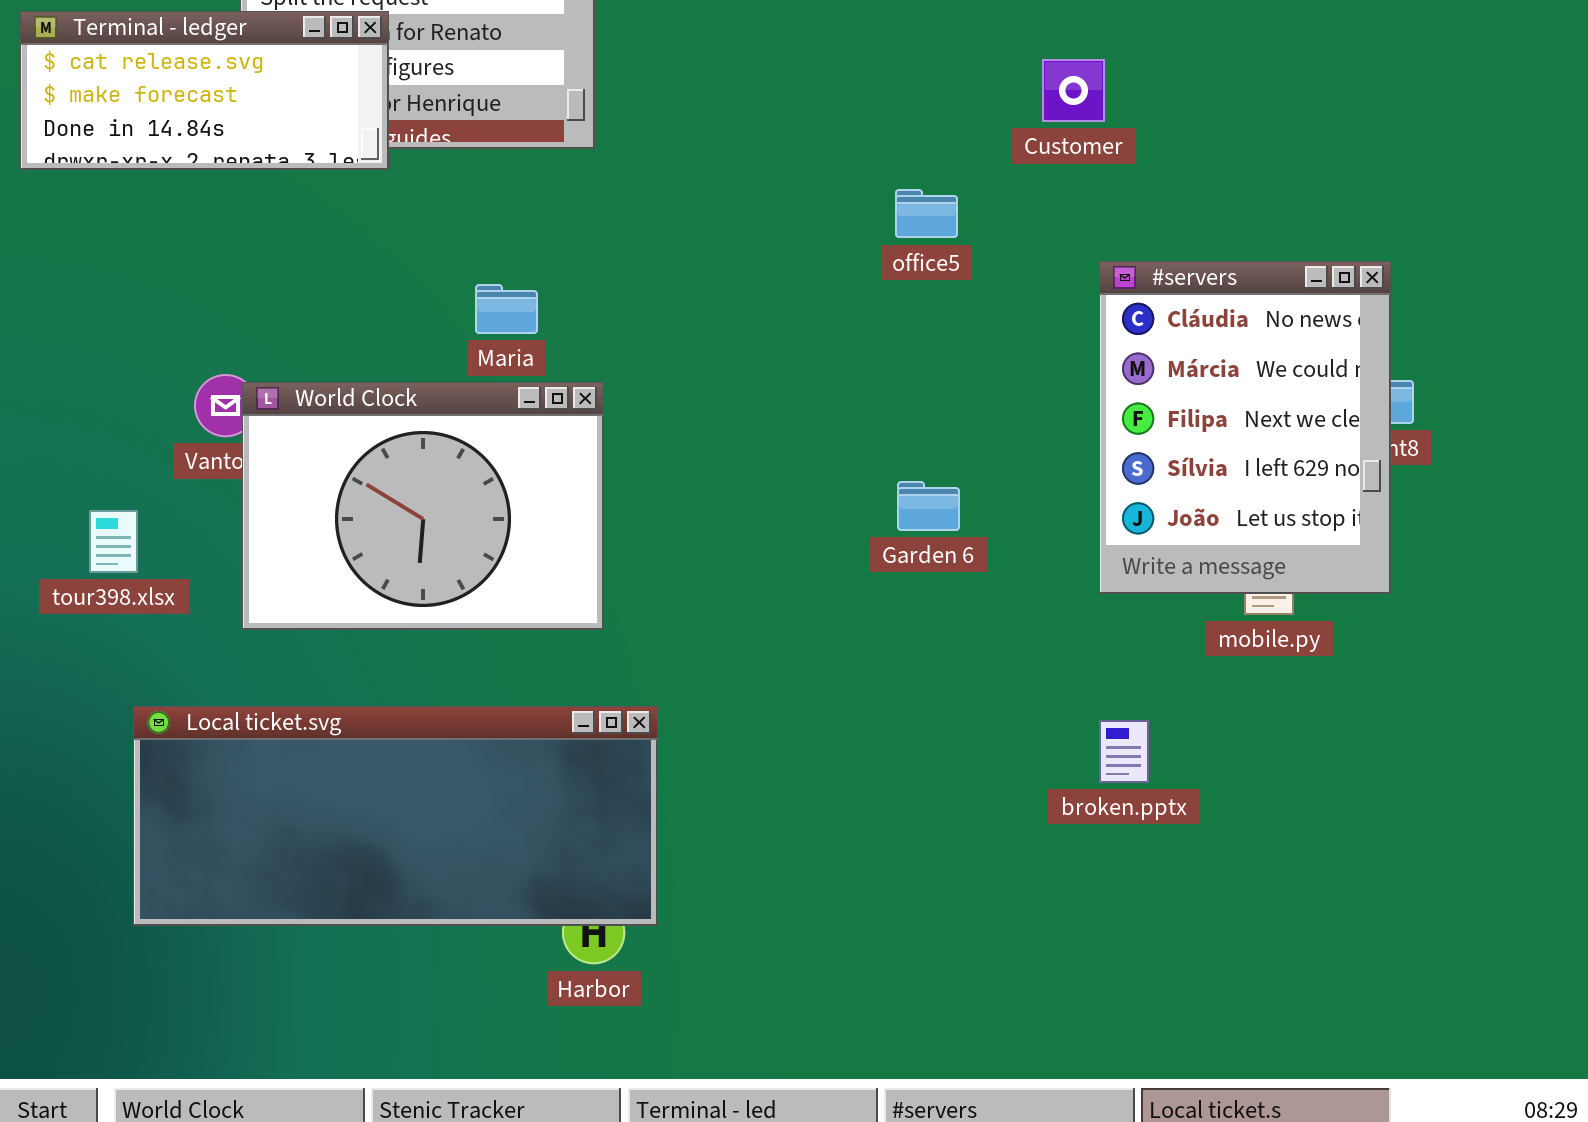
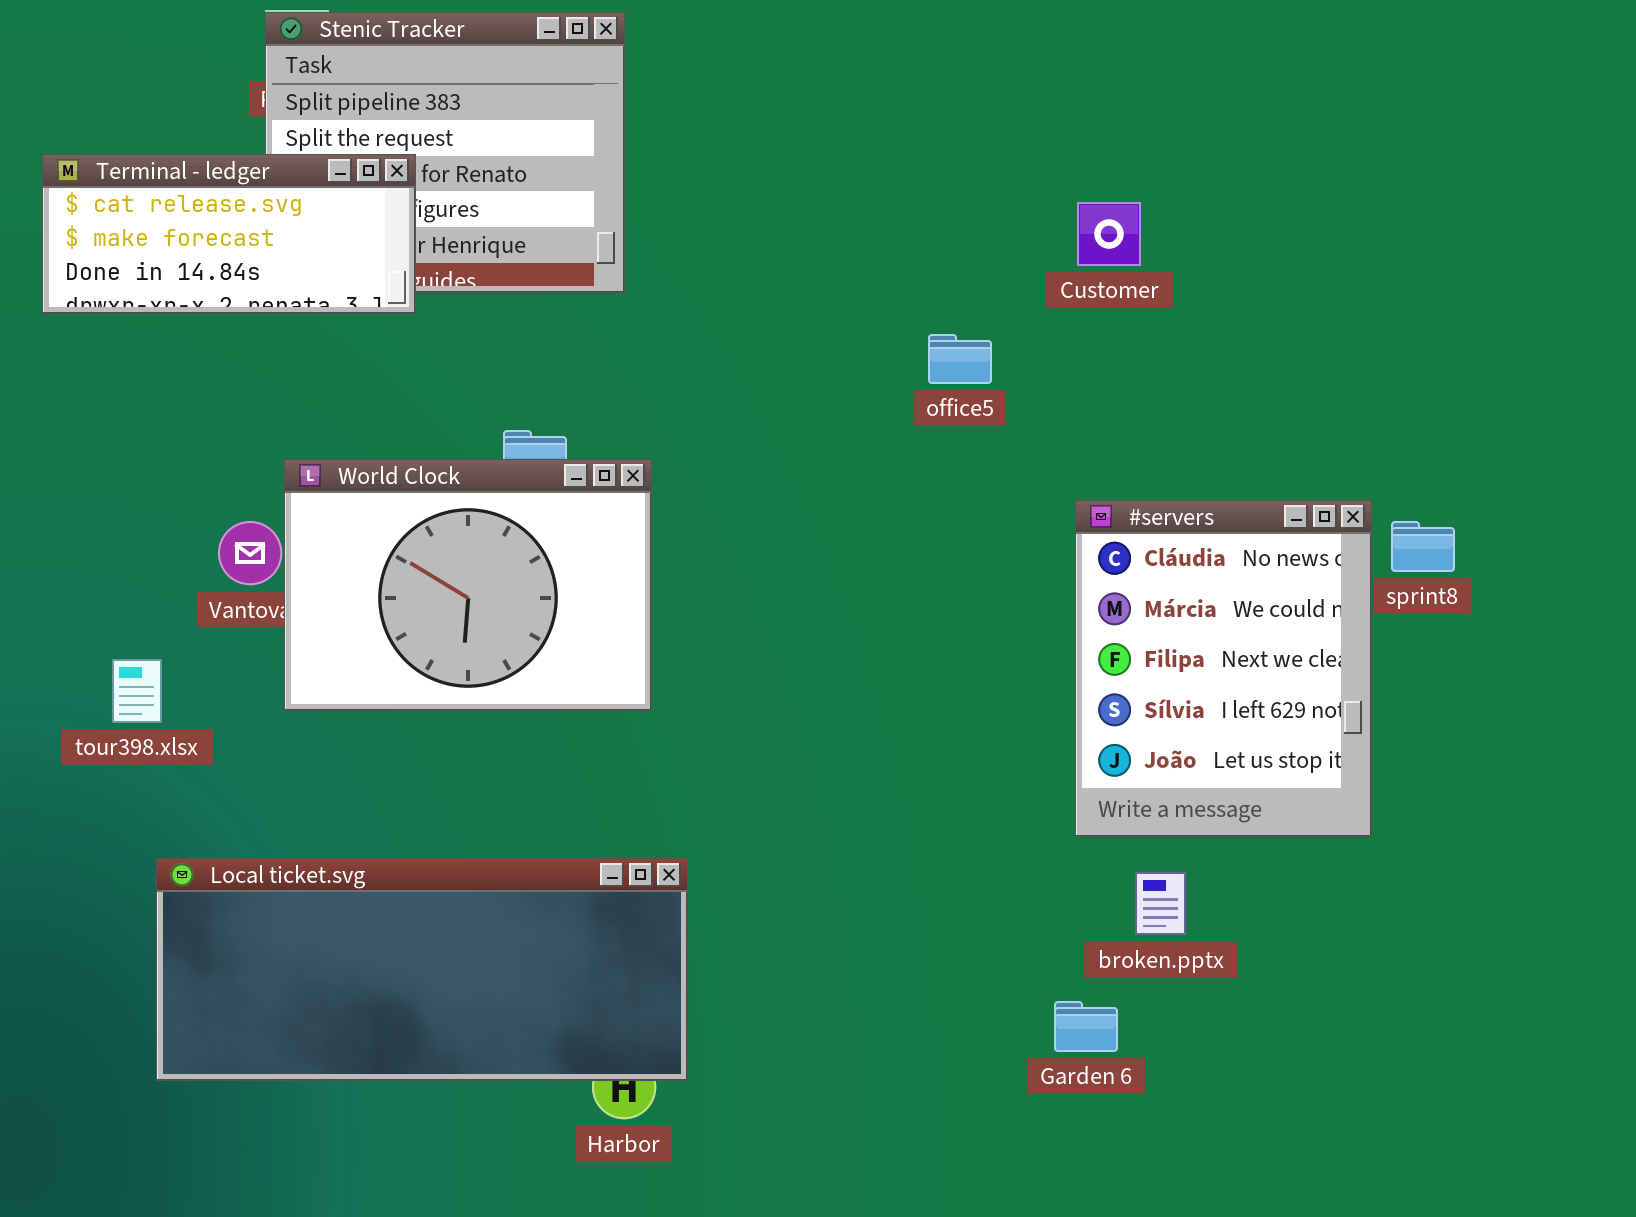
#servers: [1099,261,1391,594] -> [1075,500,1372,837], moved
World Clock: [242,382,604,630] -> [284,459,652,711], moved
Garden 6: [897,481,960,531] -> [1054,1001,1118,1052], moved

